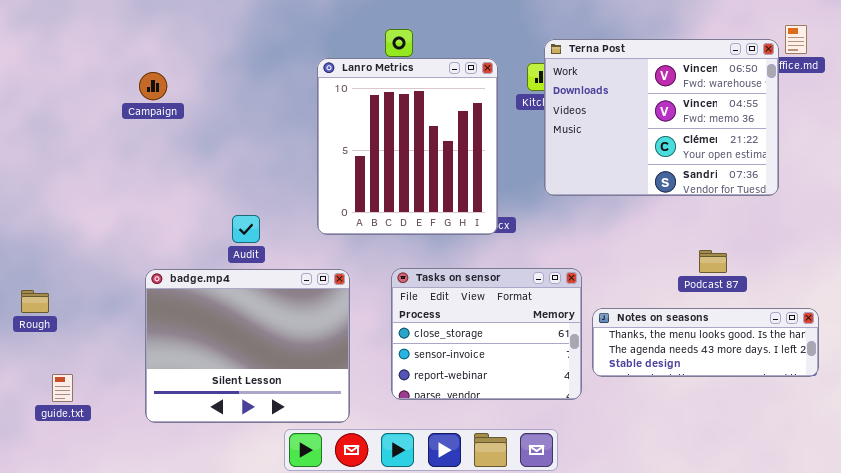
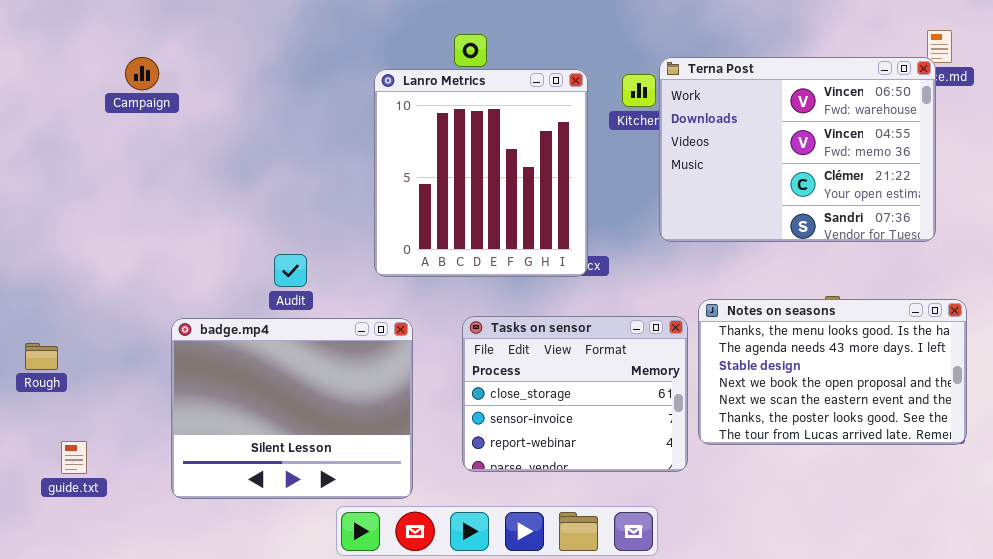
Terna Post: [544,39,779,196] -> [659,57,936,242], moved
Campaign: [139,72,167,100] -> [125,57,159,90], moved
Notes on seasons: [592,308,819,377] -> [698,299,967,445], resized

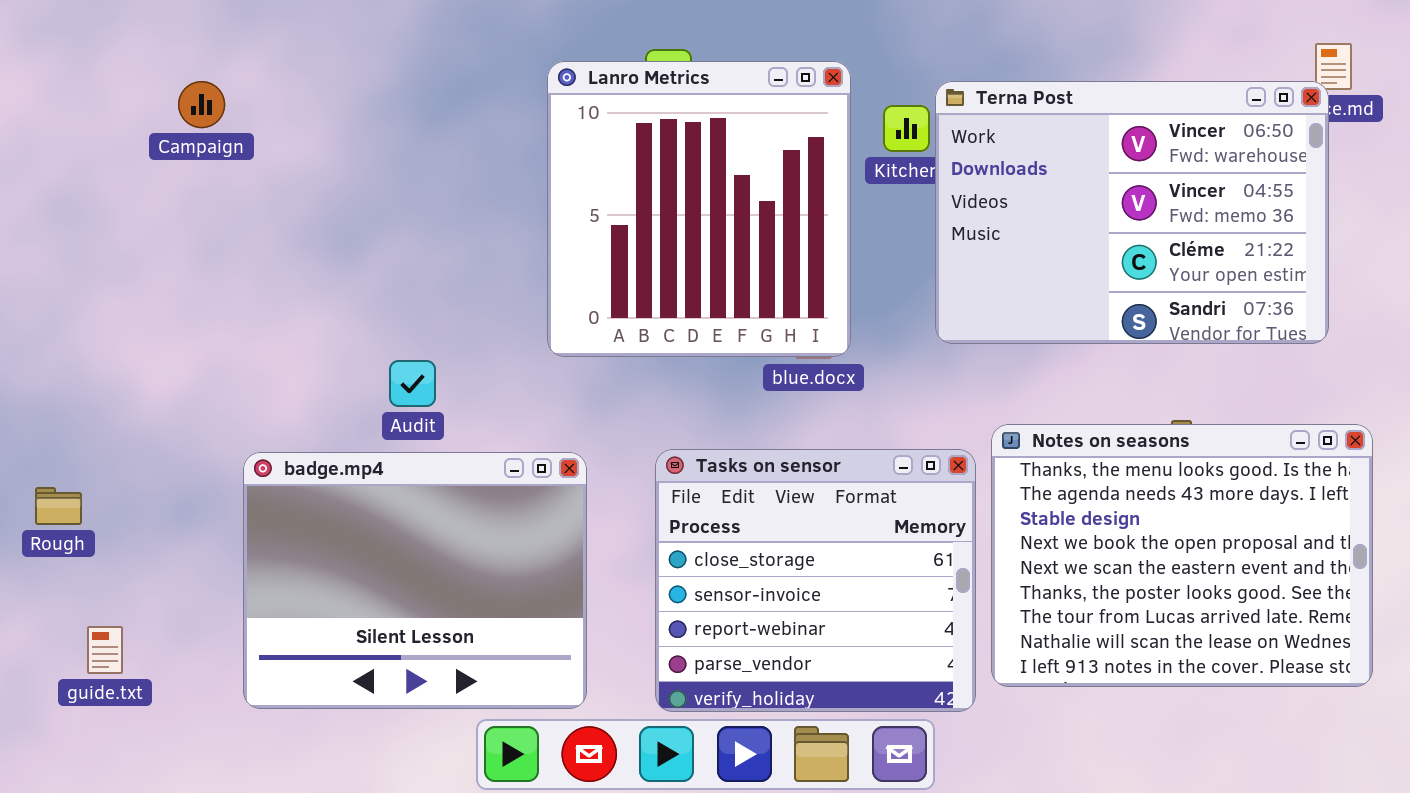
Lanro Metrics: [374,69,588,277] -> [547,61,851,357], moved
Notes on seasons: [698,299,967,445] -> [991,424,1373,687], resized
Tasks on sensor: [462,316,688,472] -> [655,449,976,712], resized

